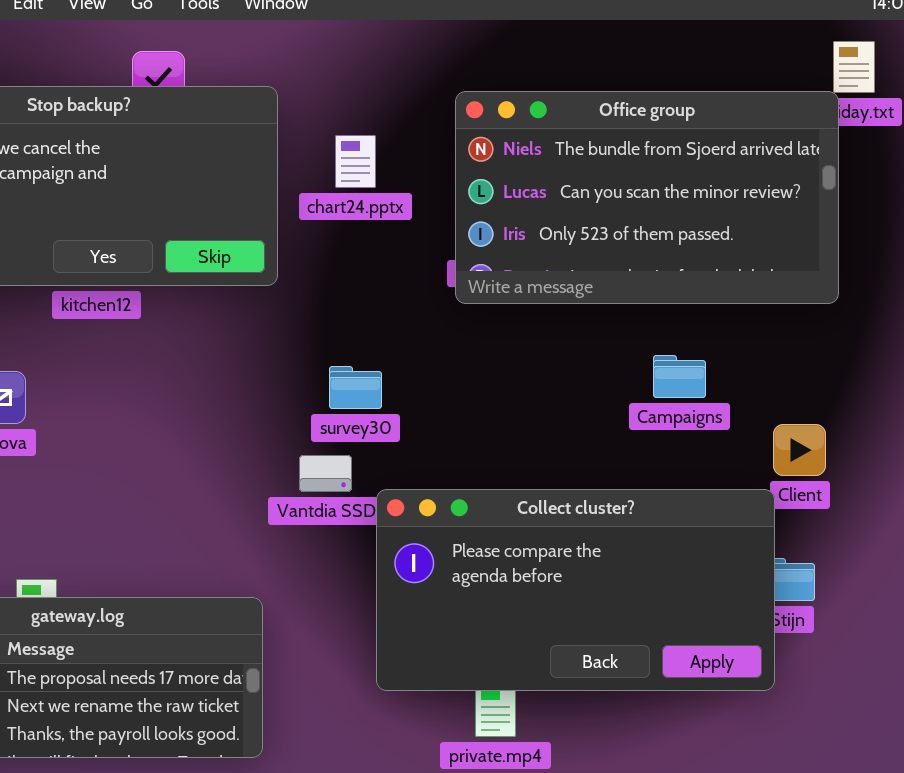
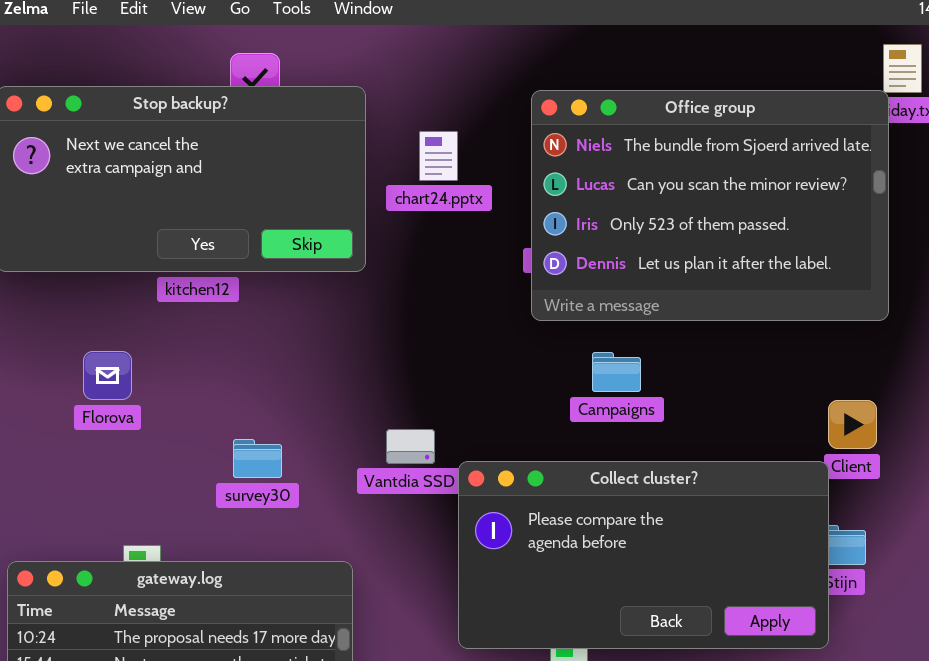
Office group: [455,91,839,304] -> [531,90,889,321], resized
Campaigns: [653,355,706,398] -> [592,352,641,392], moved
survey30: [329,366,382,409] -> [233,439,282,478], moved

